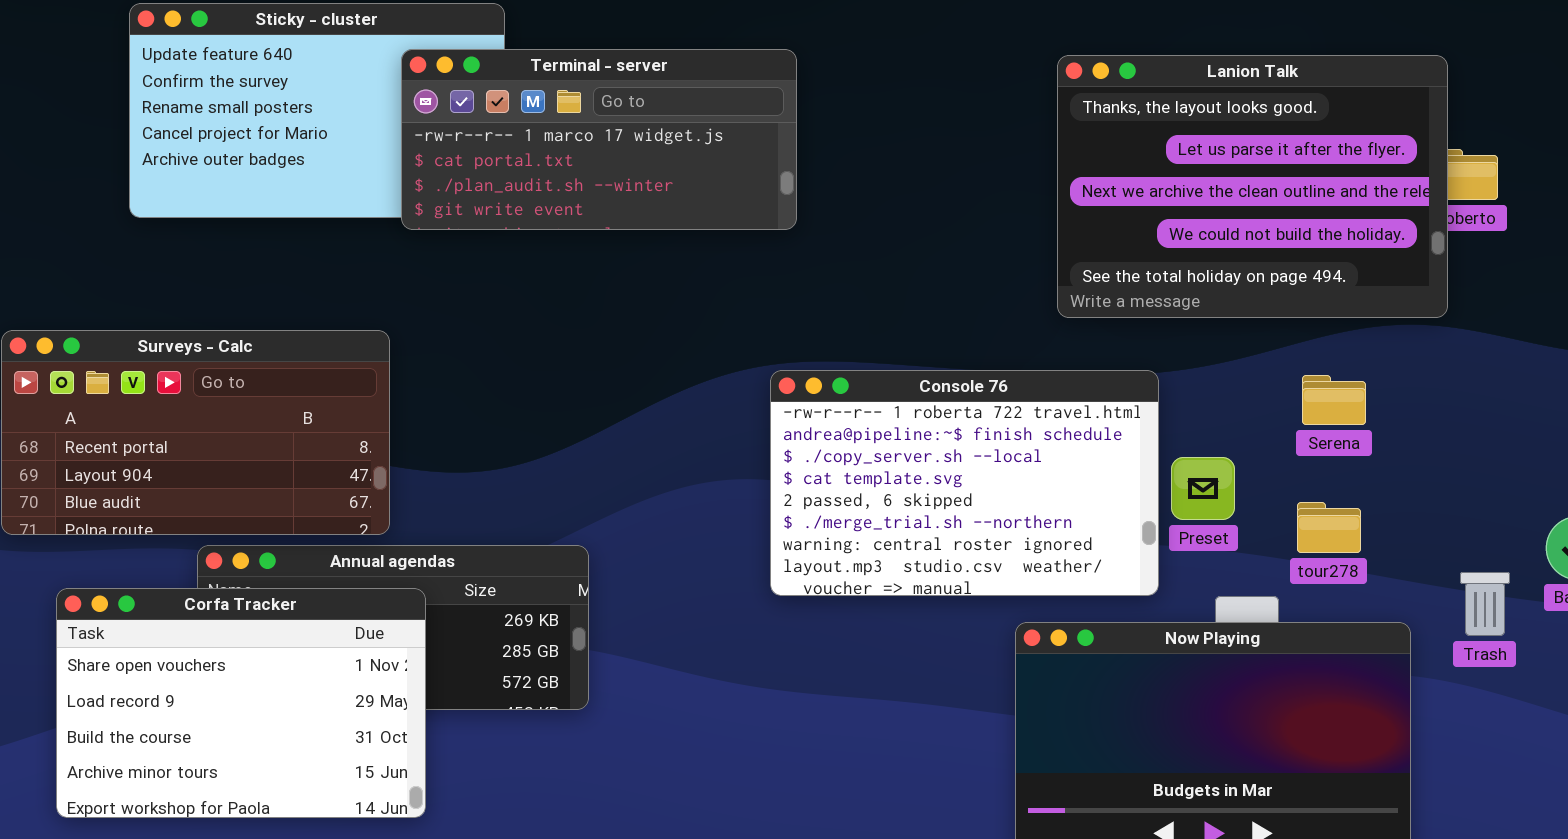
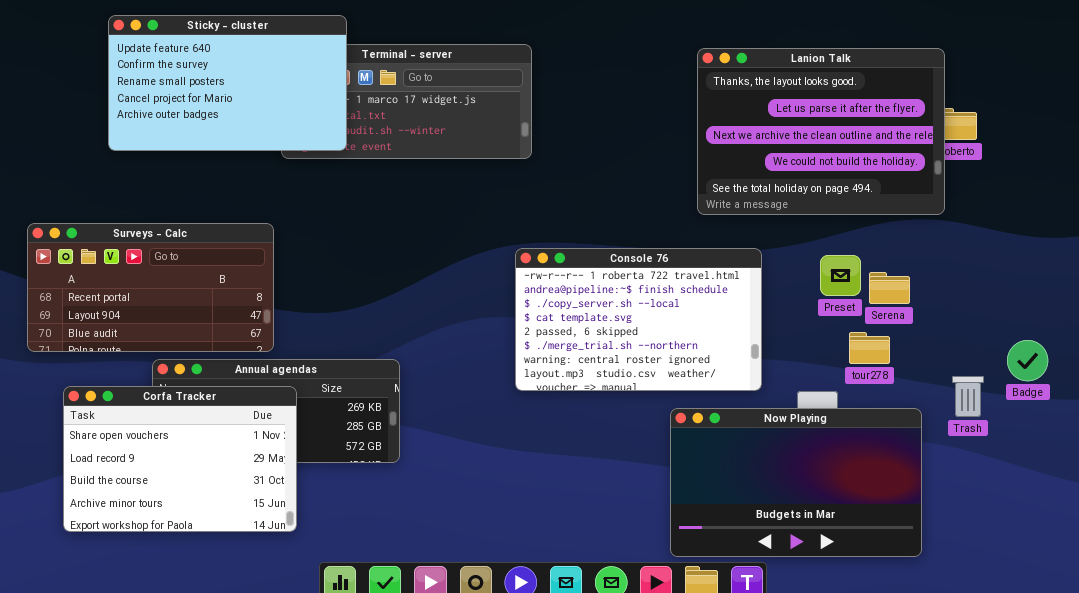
Sticky - cluster: [129,3,505,218] -> [108,15,347,151], raised
Serena: [1302,375,1366,425] -> [869,272,910,304], moved
Preset: [1171,457,1235,520] -> [820,255,861,296], moved

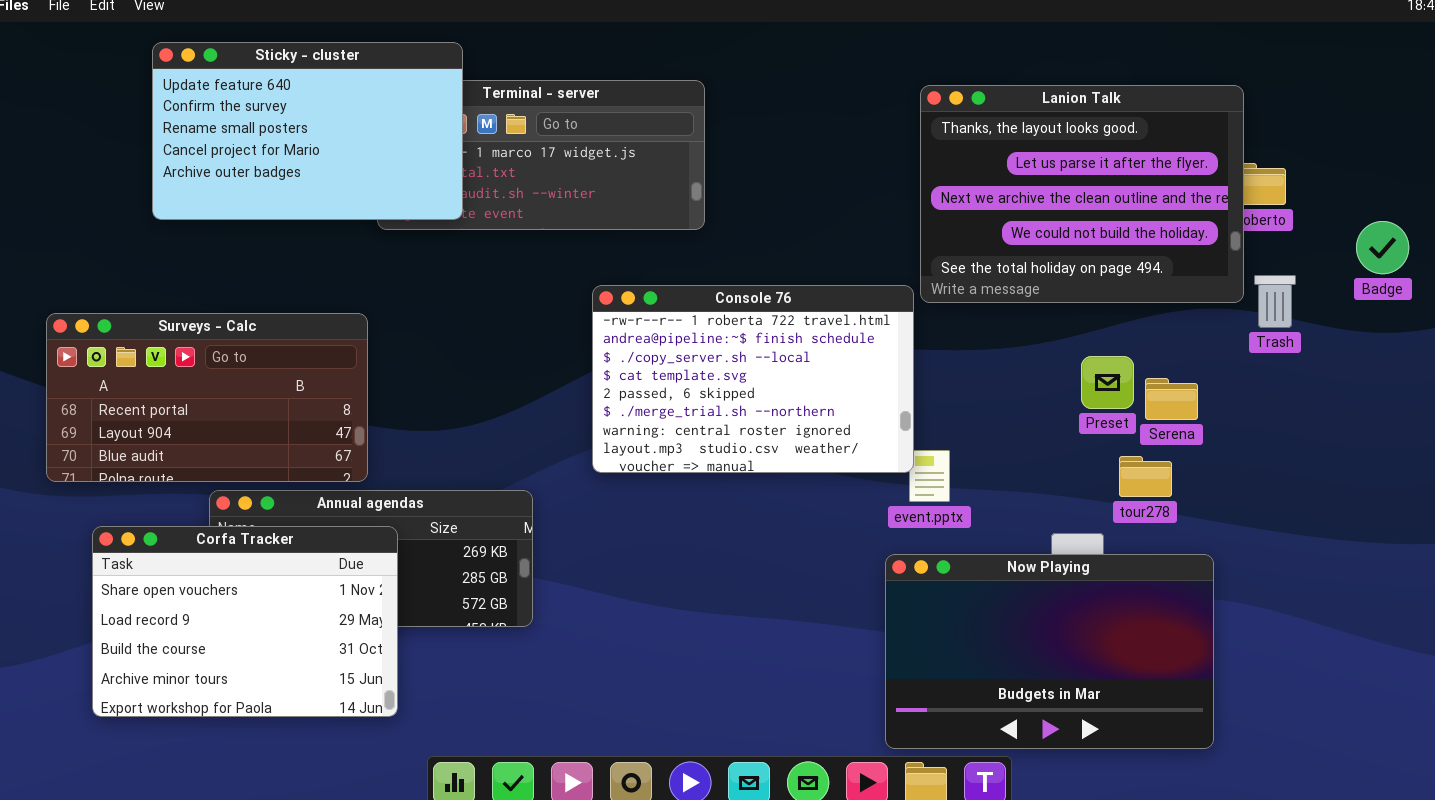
Console 76: [515,248,762,391] -> [592,285,914,473], moved
Badge: [1007,340,1048,381] -> [1356,221,1409,274], moved
Trash: [952,376,984,417] -> [1254,275,1296,328], moved

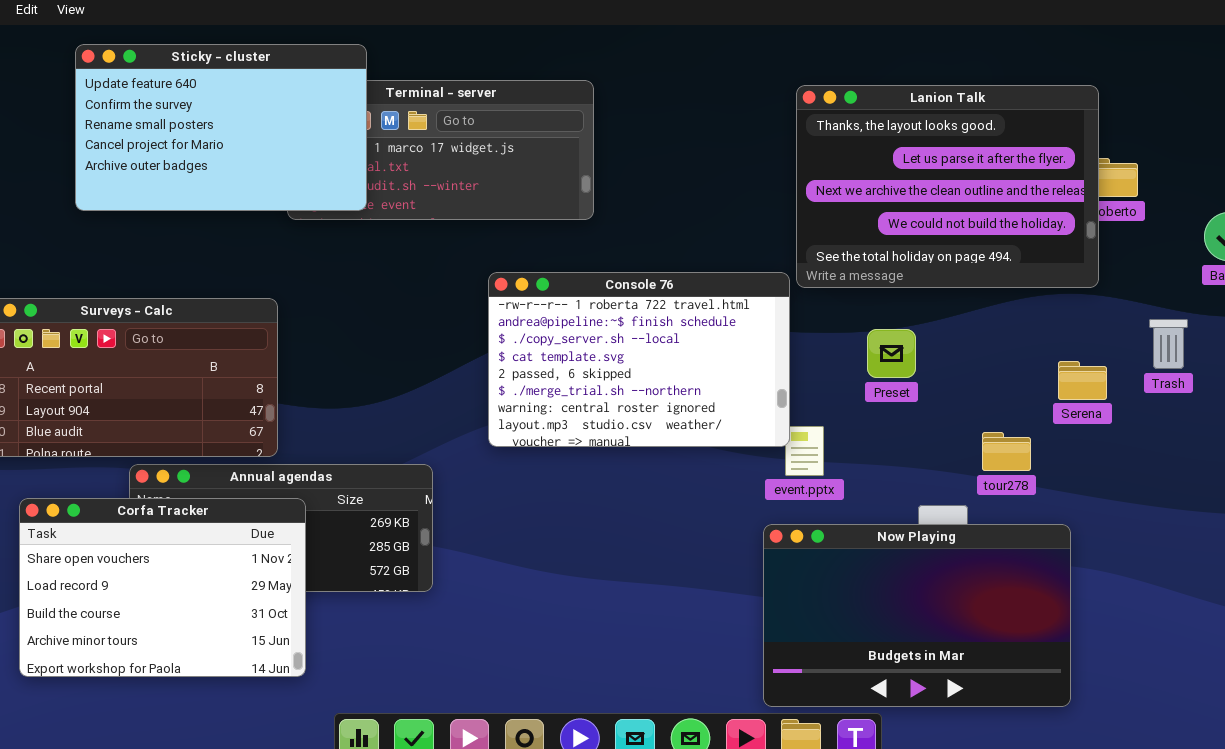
Trash: [1254,275,1296,328] -> [1149,319,1188,369], moved
Preset: [1081,356,1134,409] -> [867,329,916,378], moved
Serena: [1145,378,1198,420] -> [1058,361,1107,400], moved

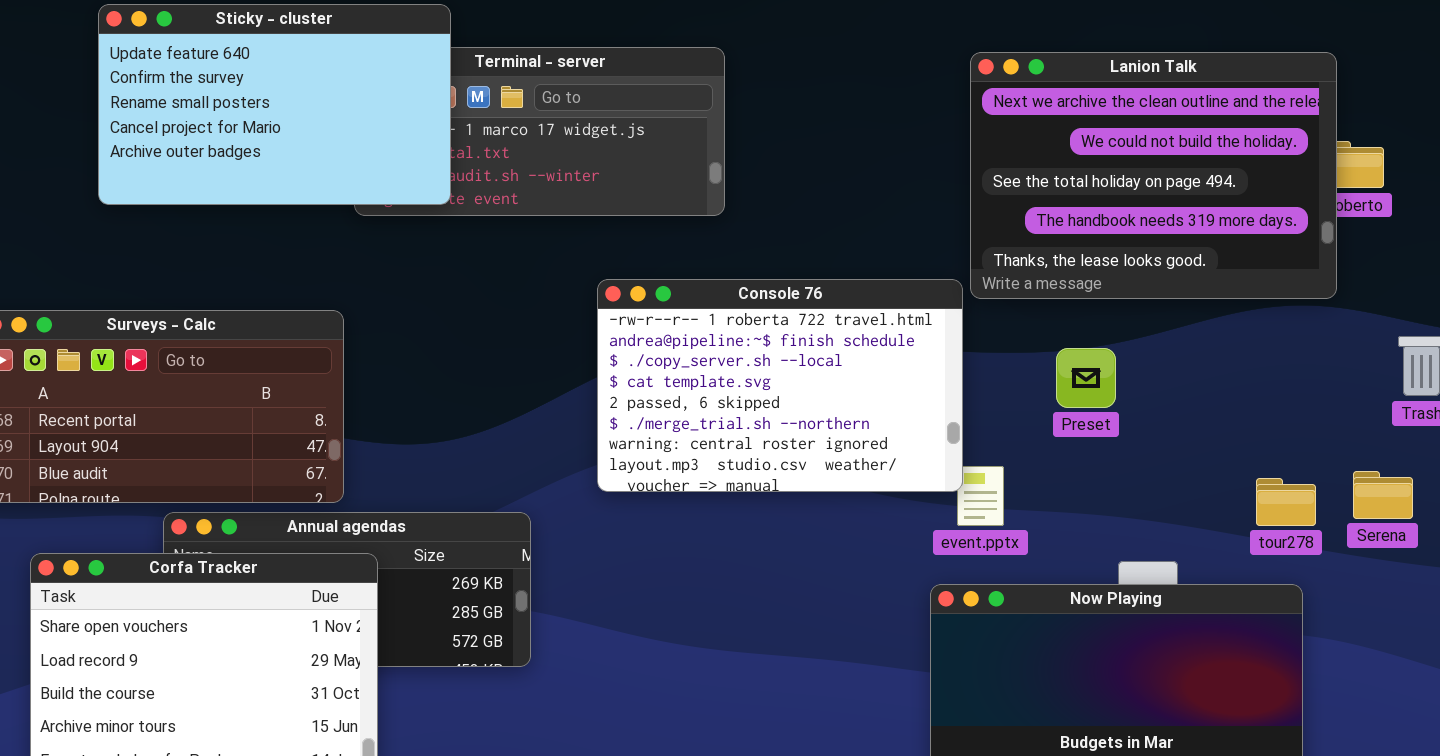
Lanion Talk: [796,85,1099,288] -> [970,52,1337,299], scrolled down 2 rows
Serena: [1058,361,1107,400] -> [1353,471,1413,519], moved
tour278: [982,432,1031,471] -> [1256,478,1316,526], moved

